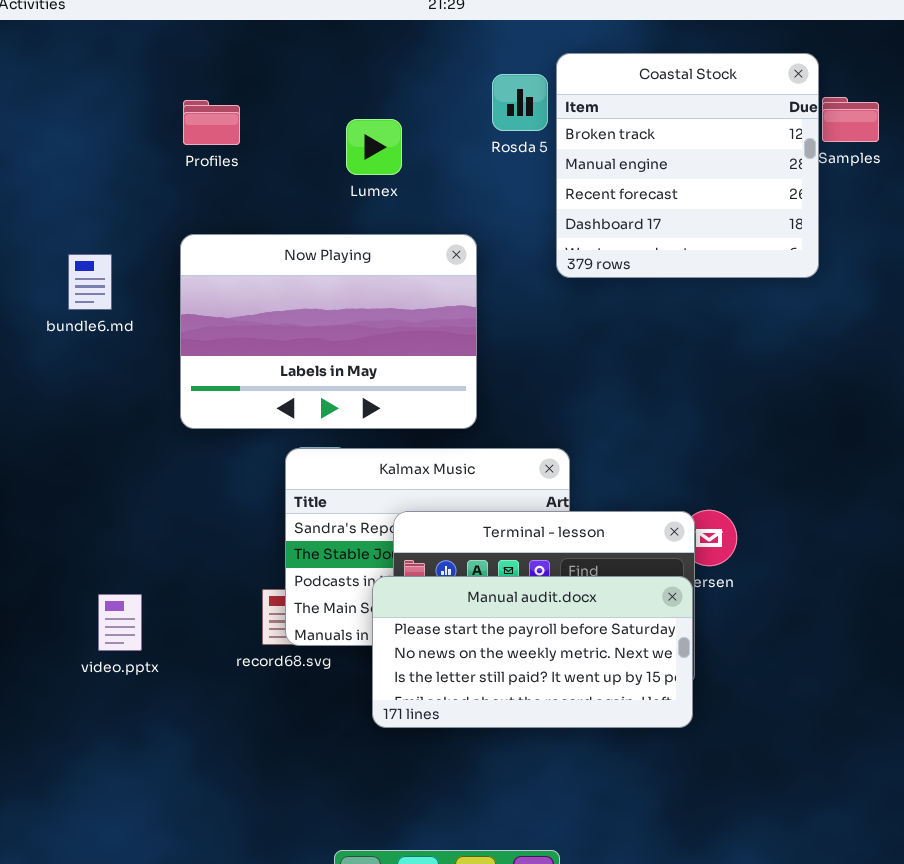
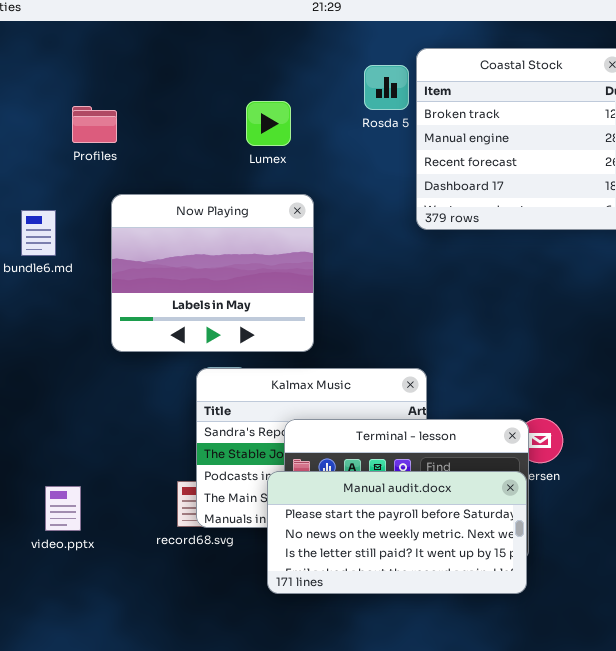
Profiles: [183,100,240,145] -> [72,106,117,143], moved
Now Playing: [180,234,477,429] -> [111,194,314,352], resized

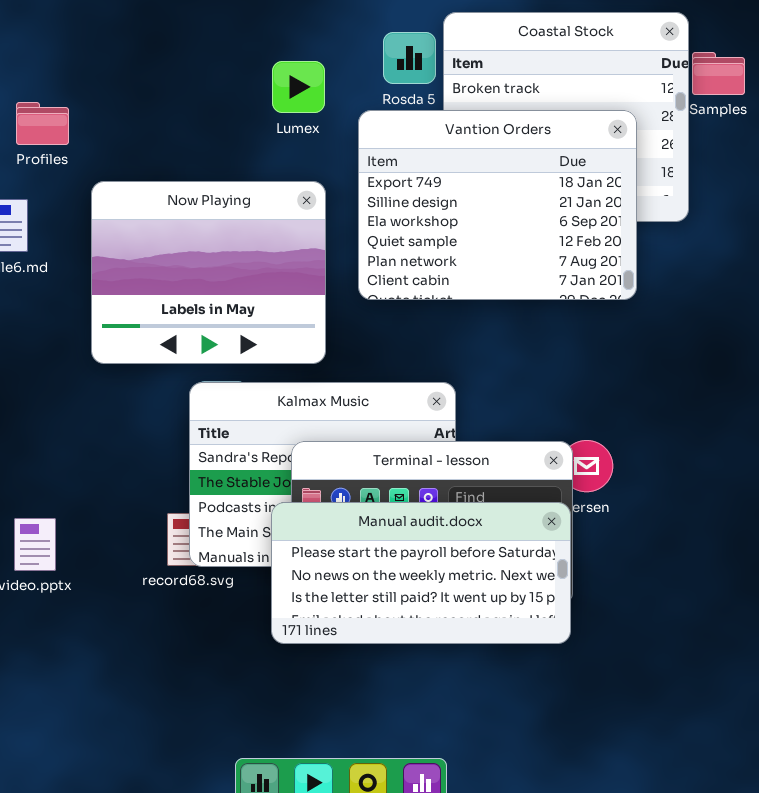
Lumex: [246,101,291,146] -> [272,61,325,113], moved
Profiles: [72,106,117,143] -> [16,102,69,145], moved
Vantion Orders: none -> [358,110,637,300], opened

